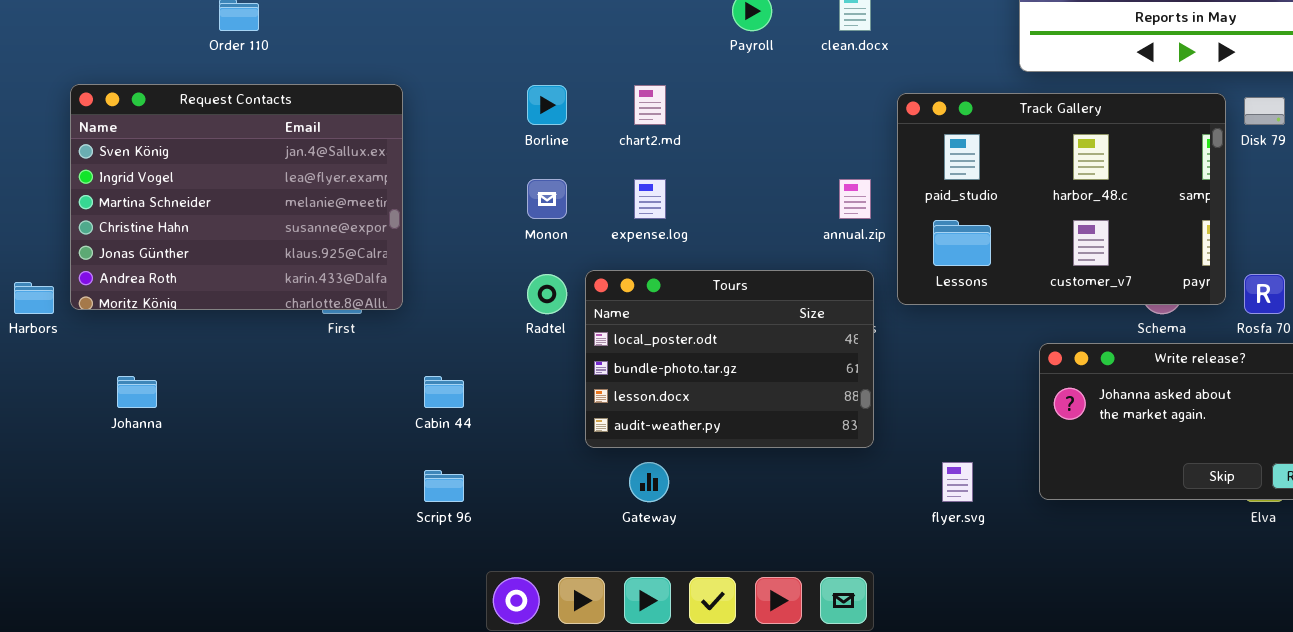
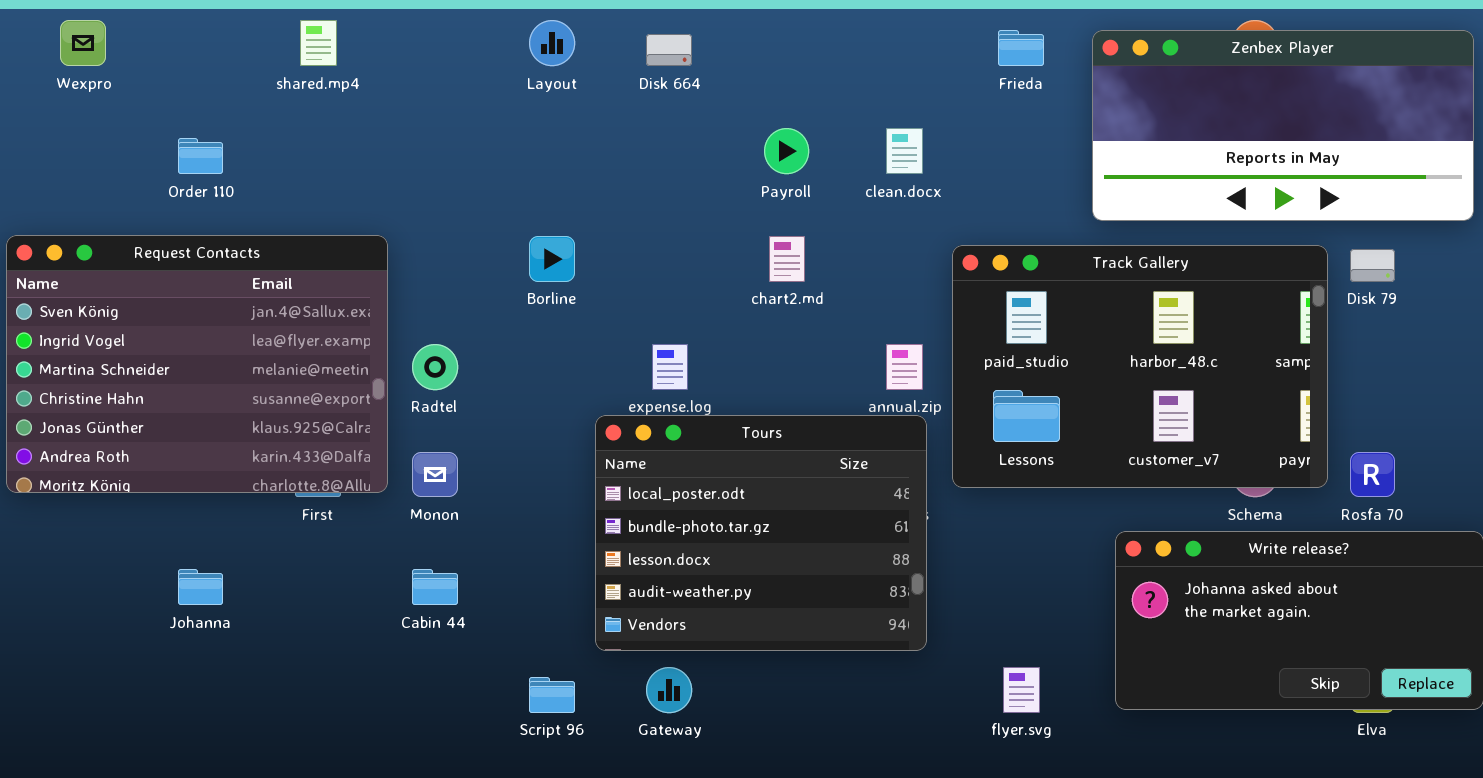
chart2.md: [634,85,666,125] -> [769,236,805,282], moved
Monon: [527,179,567,219] -> [412,452,458,497], moved
Tours: [585,270,874,448] -> [595,415,927,651], resized
Radtel: [527,274,567,314] -> [412,344,458,390], moved
Johanna: [117,376,157,408] -> [178,569,223,605], moved
Script 96: [424,470,464,502] -> [529,677,575,713], moved

